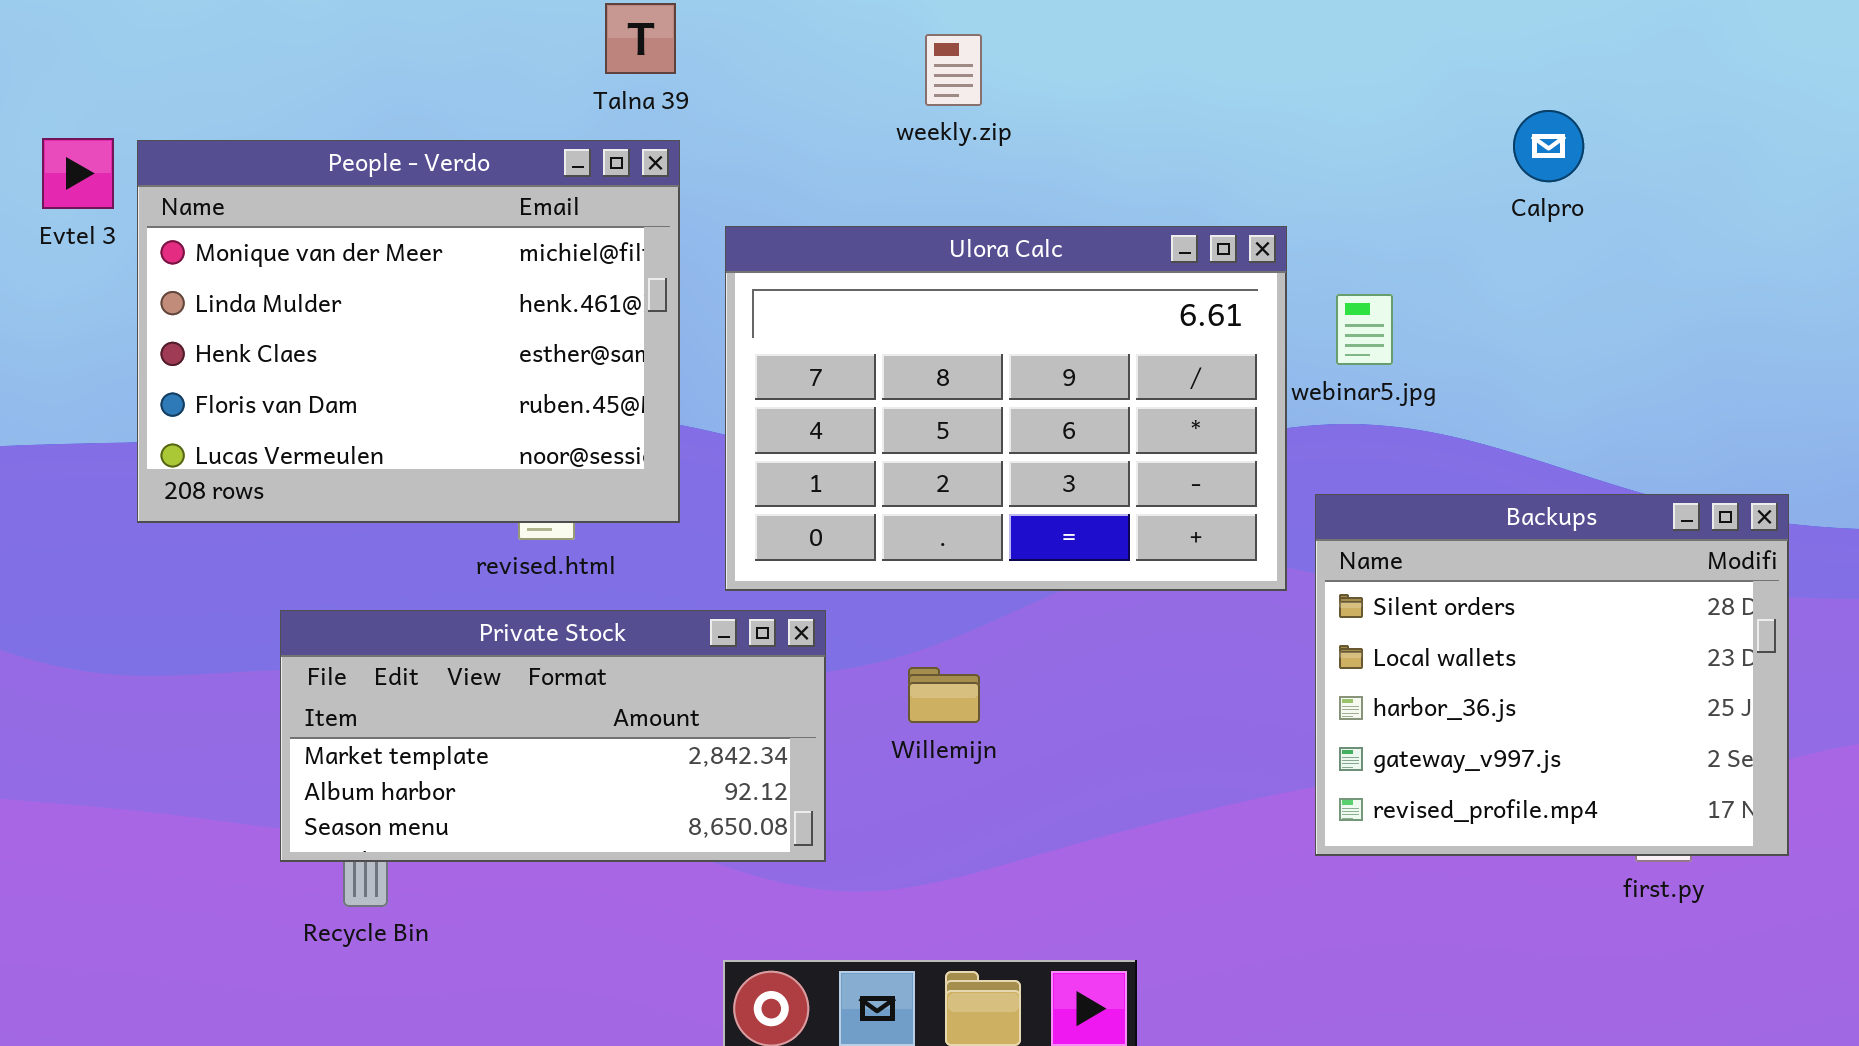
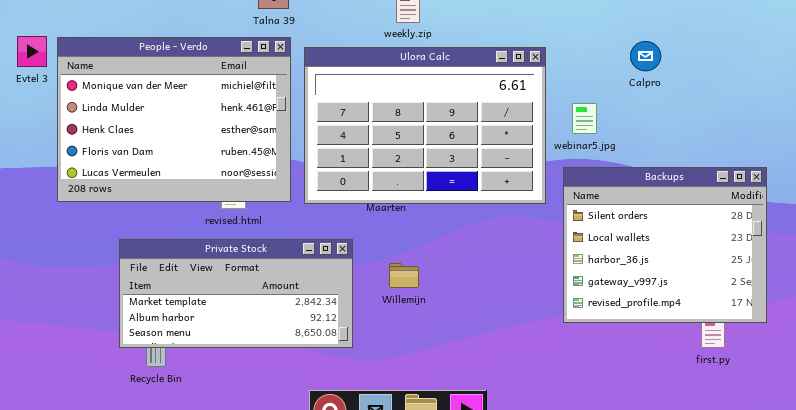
Calpro: [1513,110,1584,182] -> [630,41,661,71], moved
Ulora Calc: [725,226,1287,591] -> [304,47,546,204], moved
Backups: [1315,494,1789,856] -> [563,167,767,323], moved

